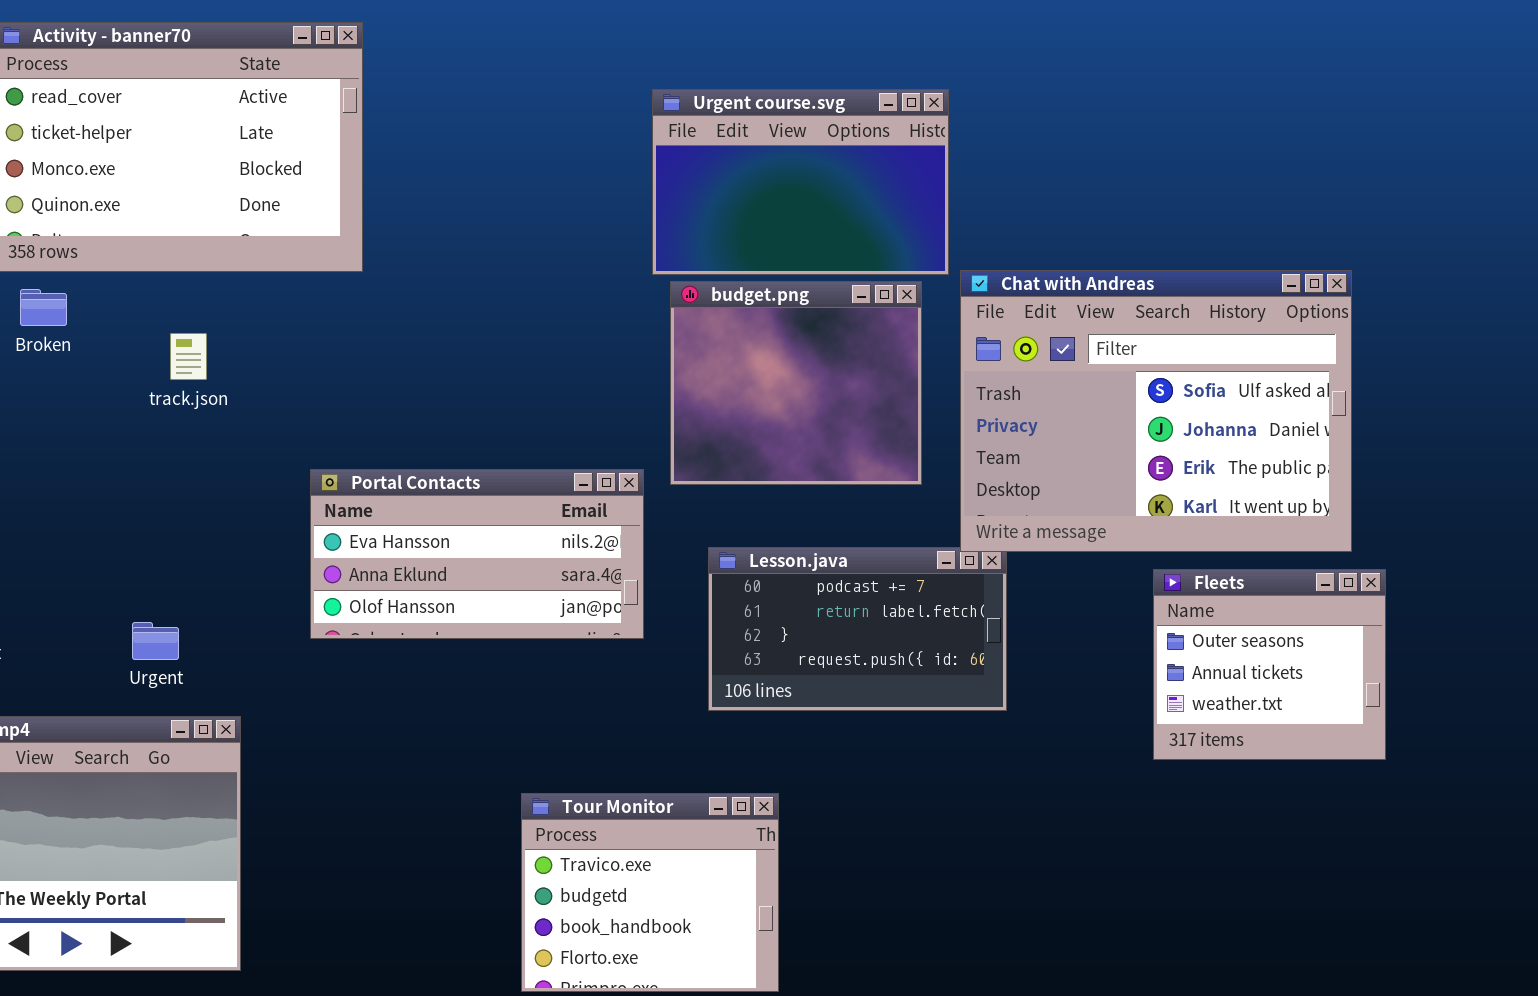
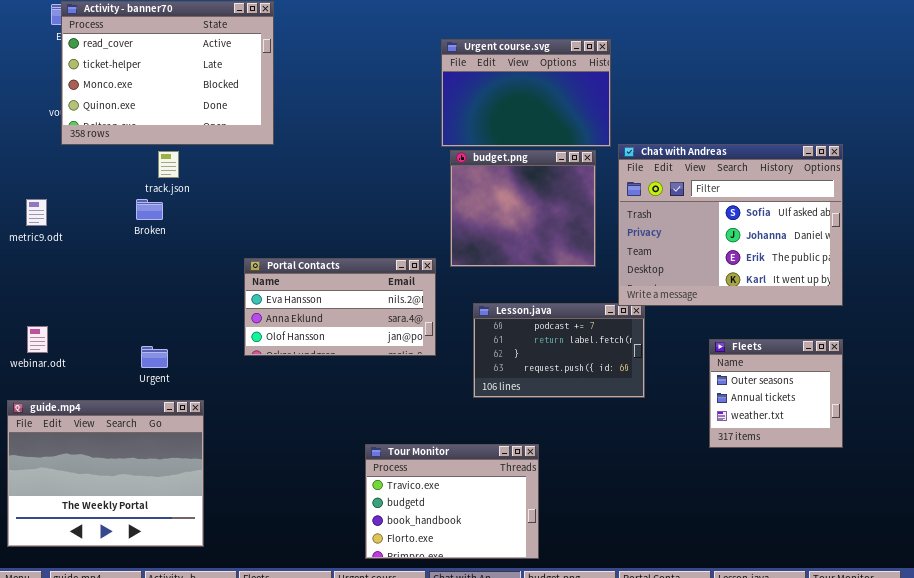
Broken: [20,289,67,326] -> [136,199,163,220], moved
track.json: [170,333,207,380] -> [158,151,179,178], moved
Fleets: [1153,569,1386,760] -> [709,339,843,448], moved
Tour Monitor: [521,793,779,992] -> [365,444,539,559], resized

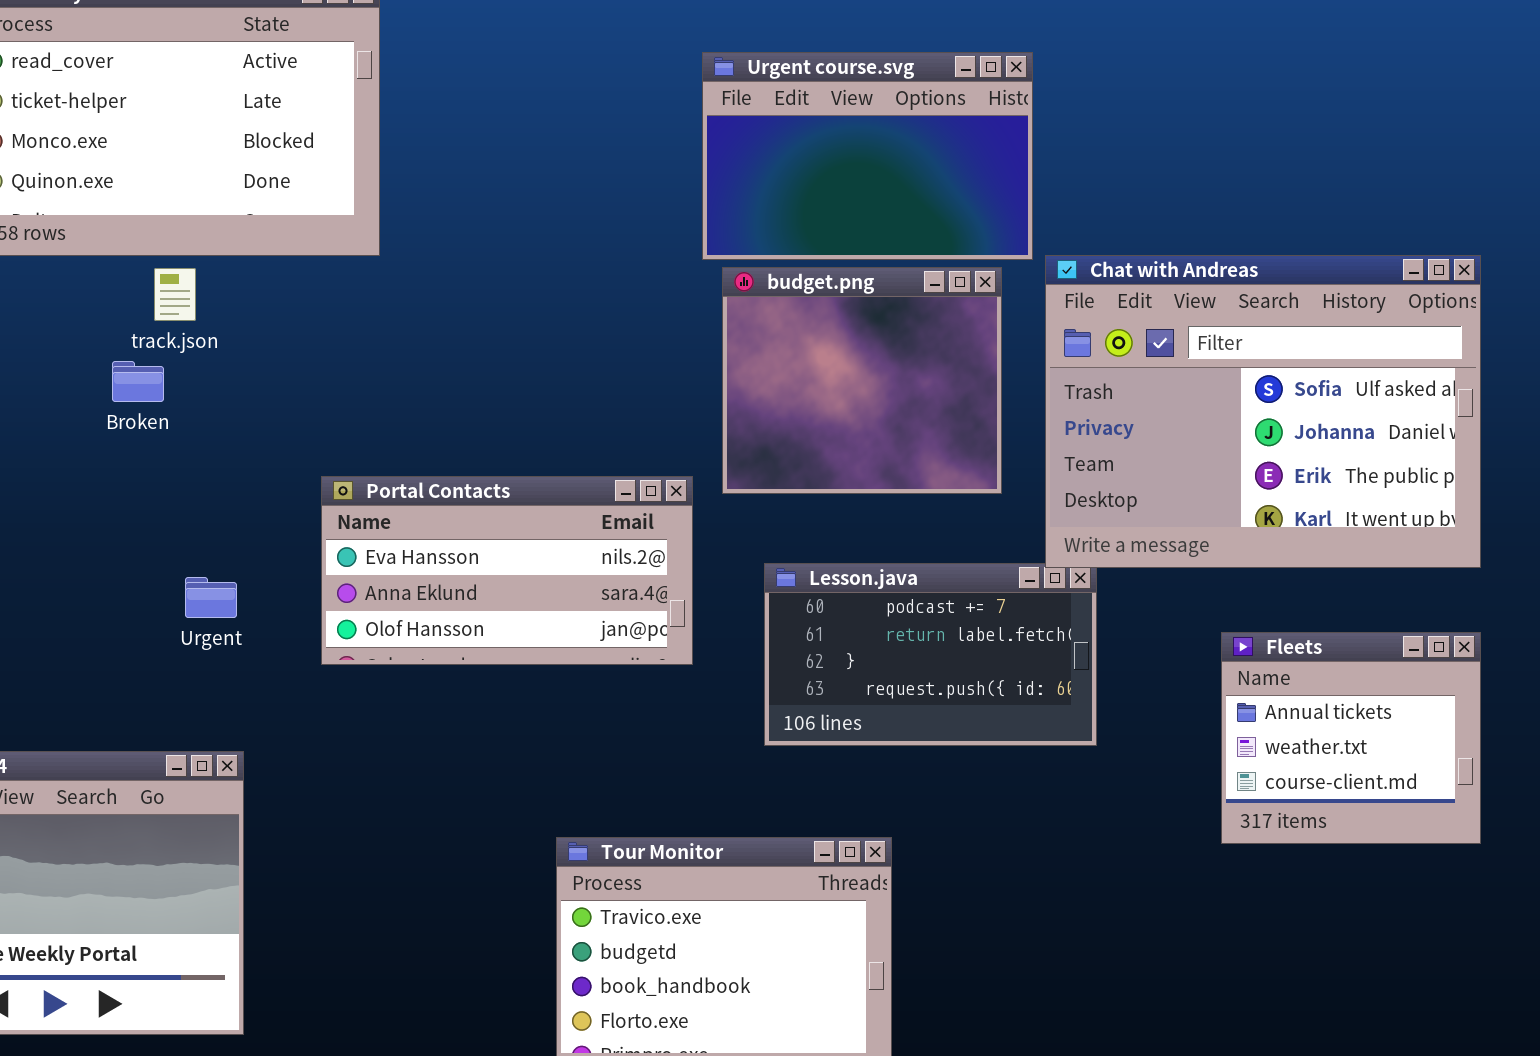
Fleets: [709,339,843,448] -> [1221,632,1481,844], scrolled down 1 row
Urgent: [141,346,168,368] -> [185,577,237,618], moved

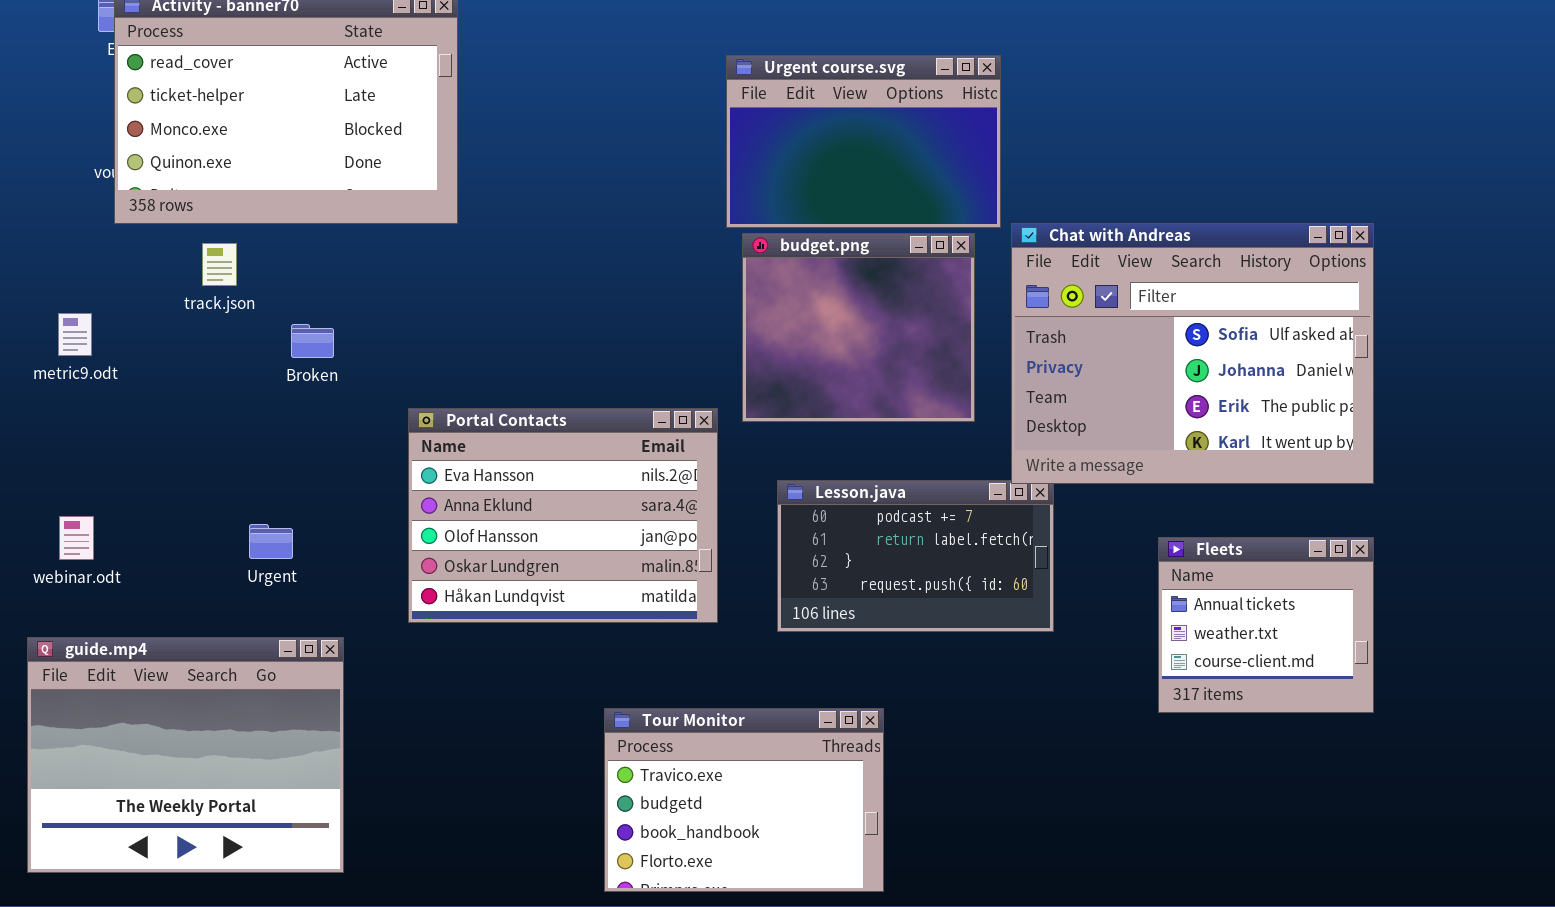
track.json: [154,268,196,321] -> [202,243,237,286], moved
Broken: [112,361,164,402] -> [291,324,334,358], moved
Portal Contacts: [321,476,693,665] -> [408,408,718,623], resized
Urgent: [185,577,237,618] -> [249,524,293,559], moved

